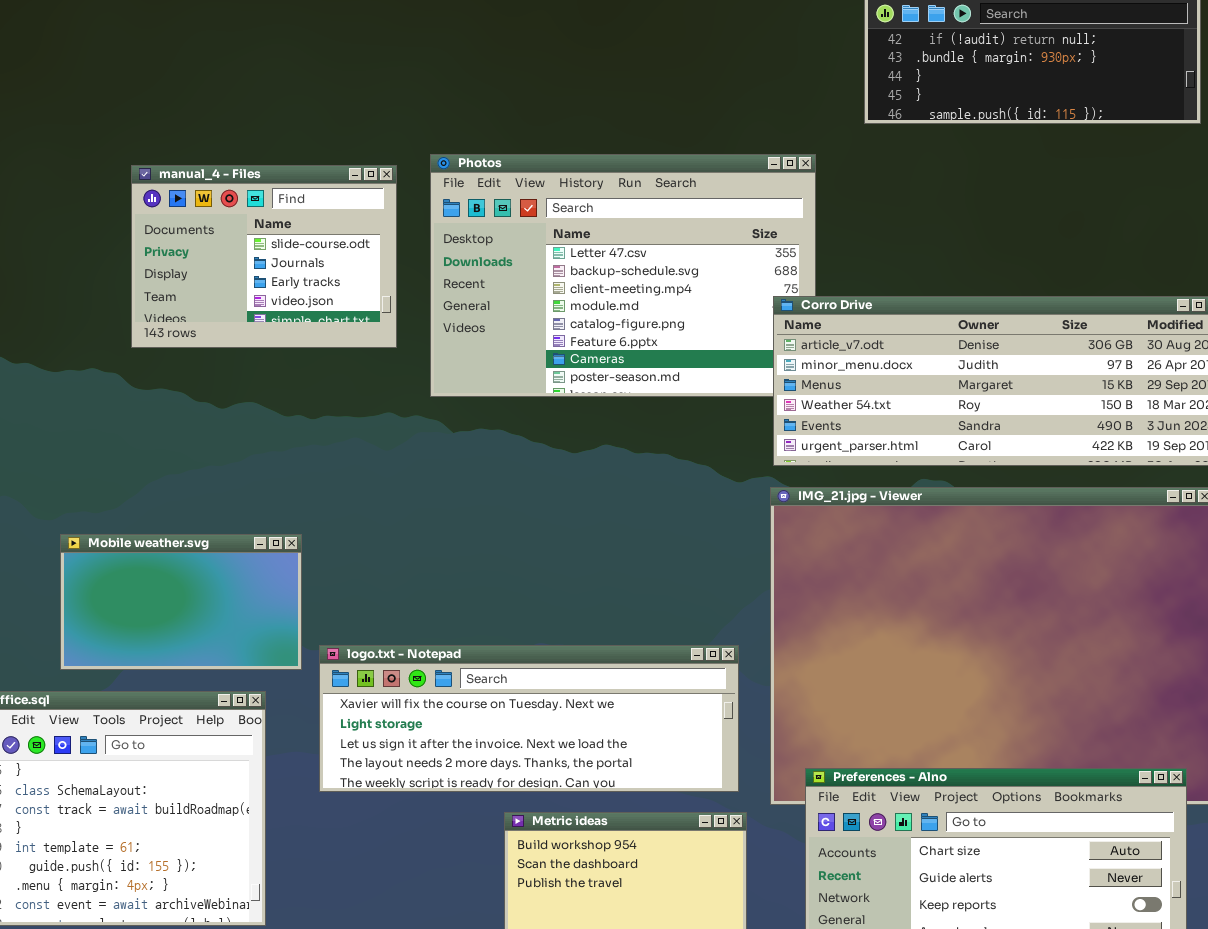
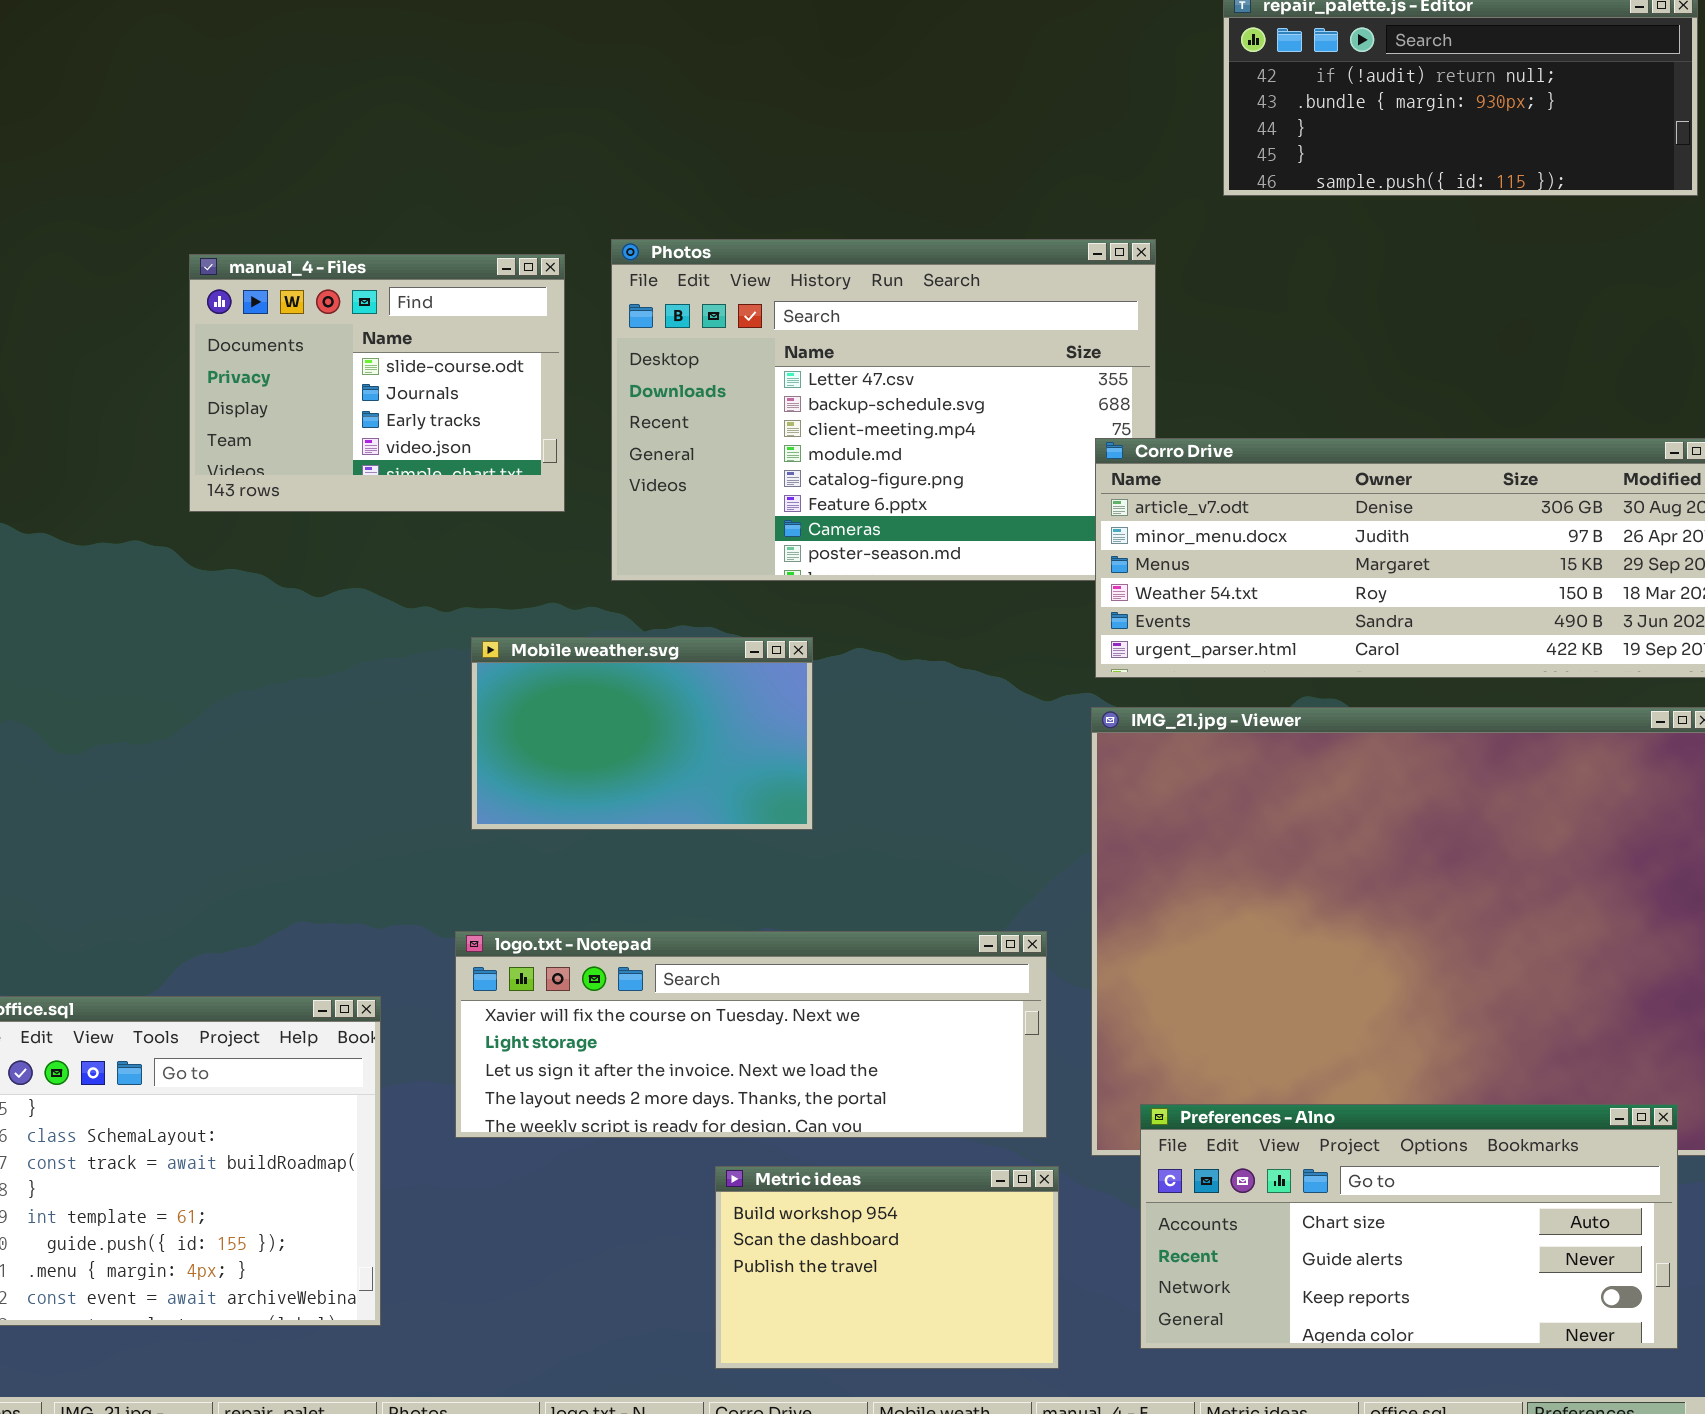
Mobile weather.svg: [60,534,302,670] -> [471,637,813,830], moved

